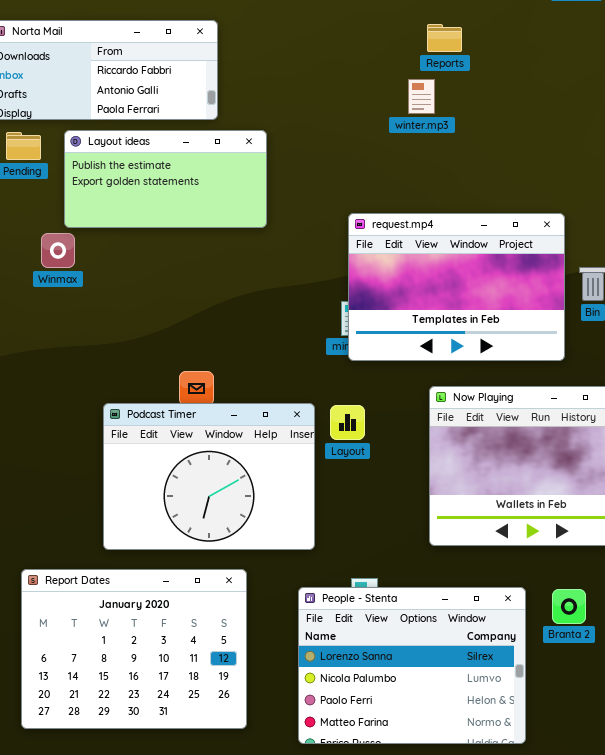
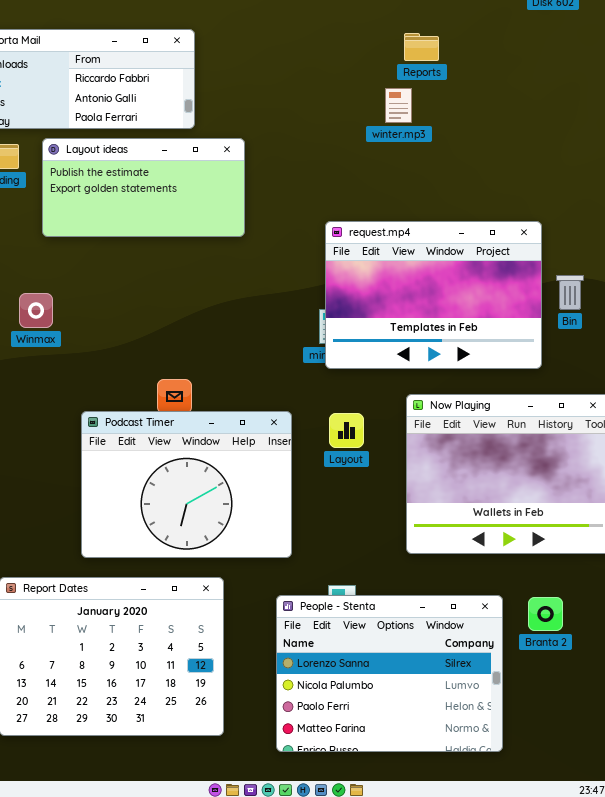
Winmax: [41,233,75,268] -> [19,293,53,328], moved
Layout: [330,405,365,440] -> [329,413,364,448], moved

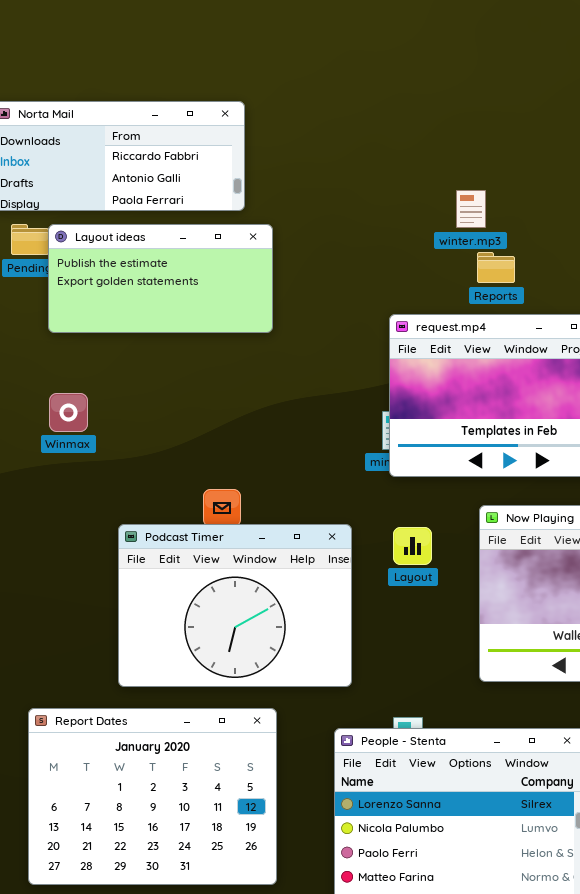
Reports: [404,33,439,61] -> [477,252,515,283], moved
winter.mp3: [385,88,412,123] -> [456,190,486,228], moved
Layout ideas: [42,138,245,237] -> [48,224,273,333], moved

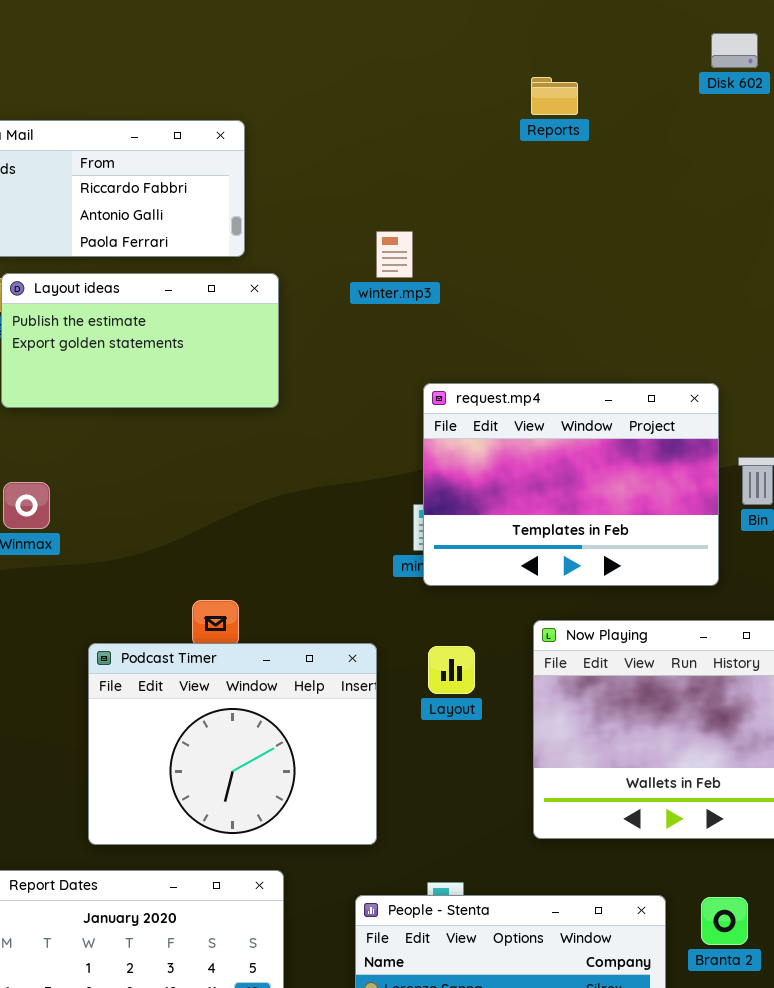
winter.mp3: [456,190,486,228] -> [376,231,413,278], moved
Reports: [477,252,515,283] -> [531,77,578,115], moved

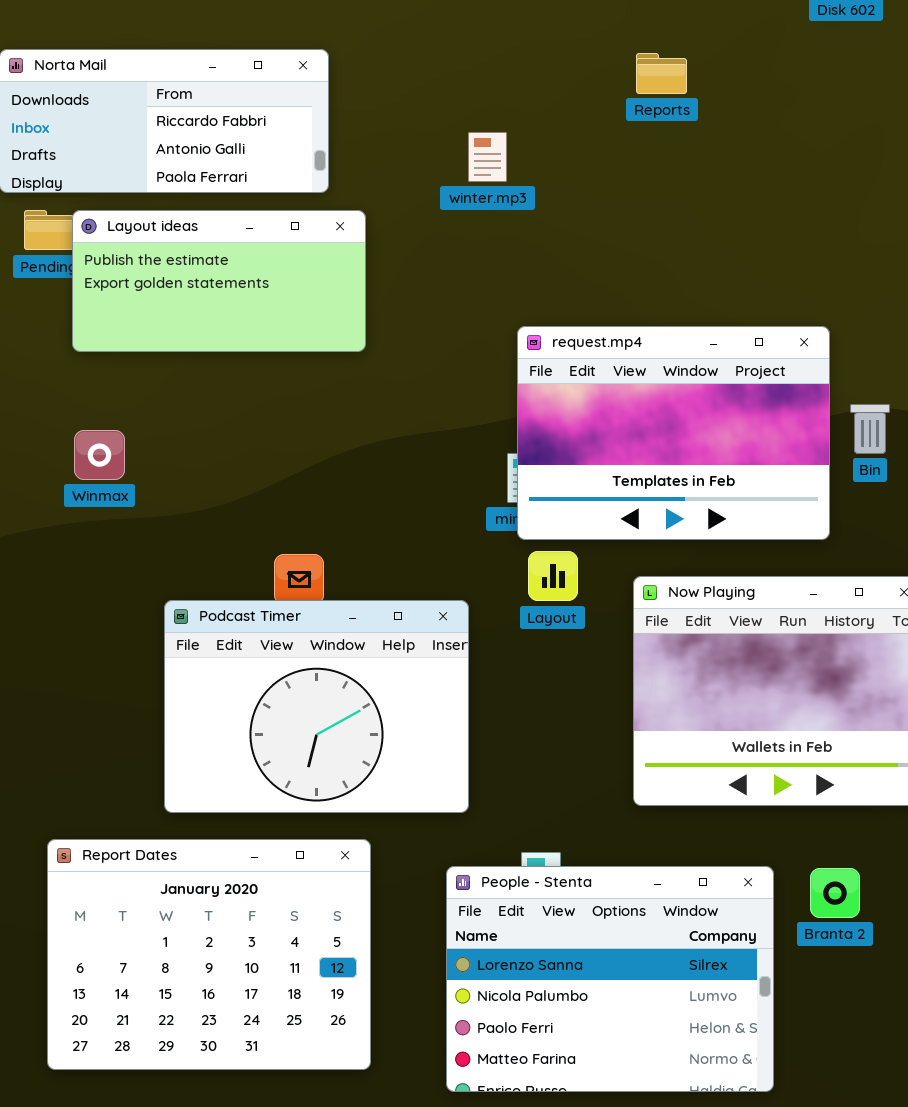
Reports: [531,77,578,115] -> [636,53,687,94], moved
winter.mp3: [376,231,413,278] -> [468,132,507,182], moved
Layout: [428,646,475,694] -> [528,551,578,601], moved

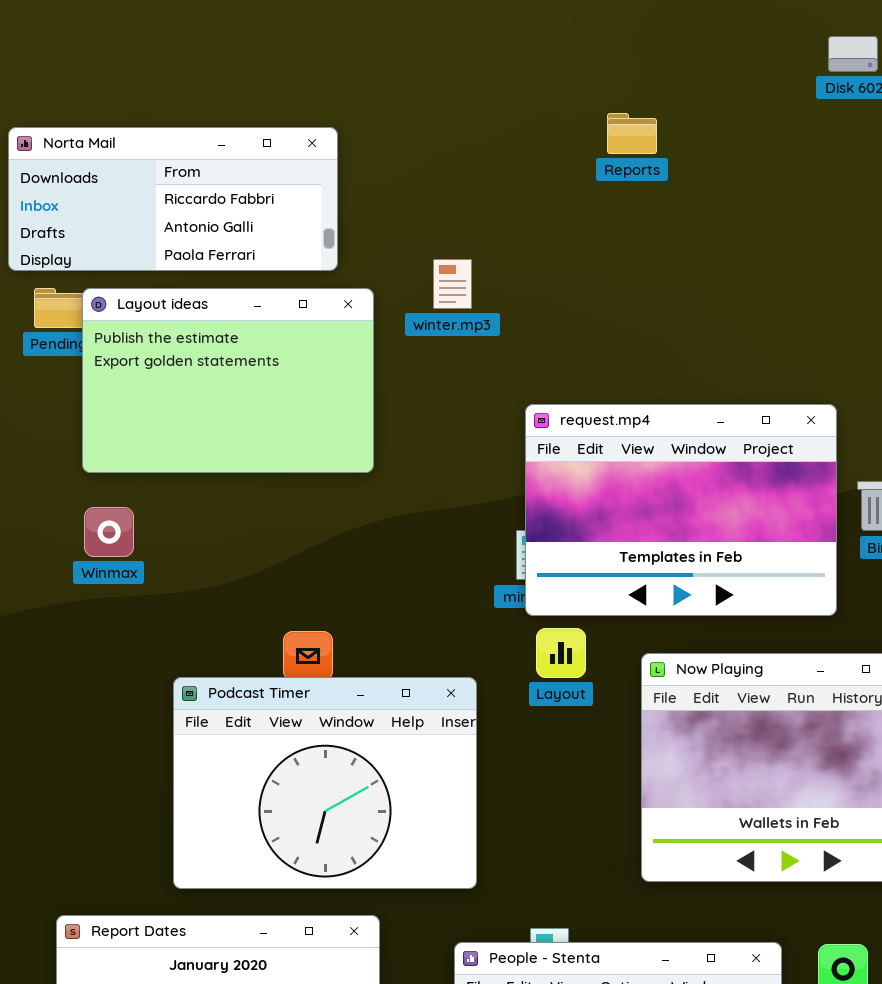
Reports: [636,53,687,94] -> [607,113,657,154], moved
winter.mp3: [468,132,507,182] -> [433,259,472,309], moved
Layout ideas: [72,210,366,352] -> [82,288,374,473], resized

